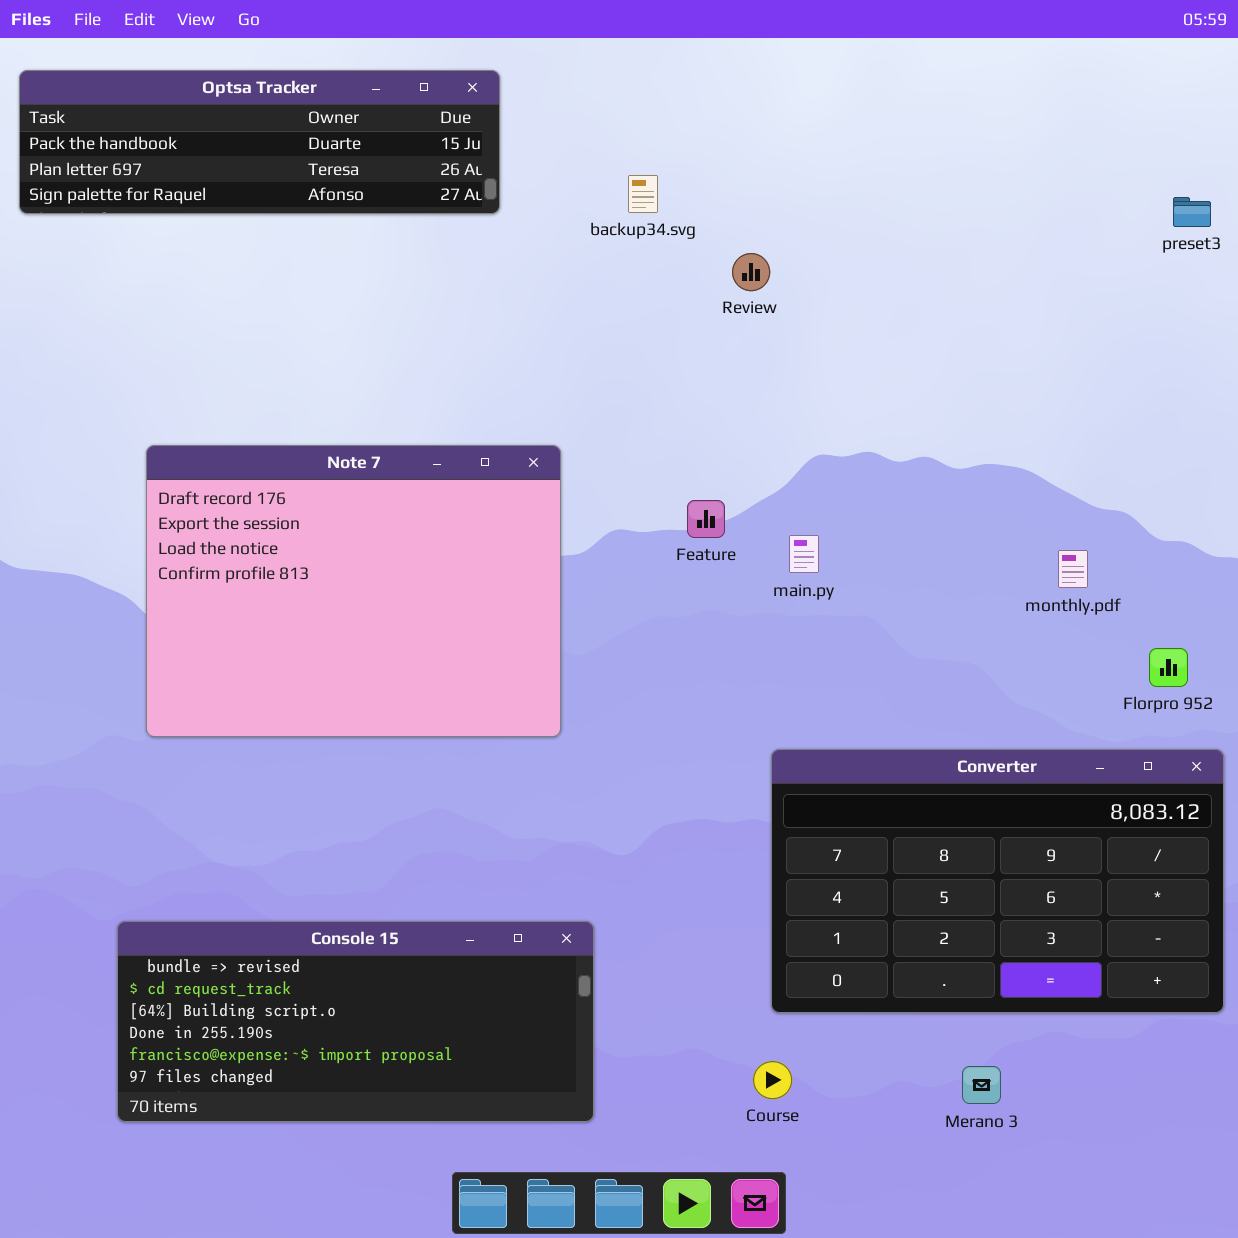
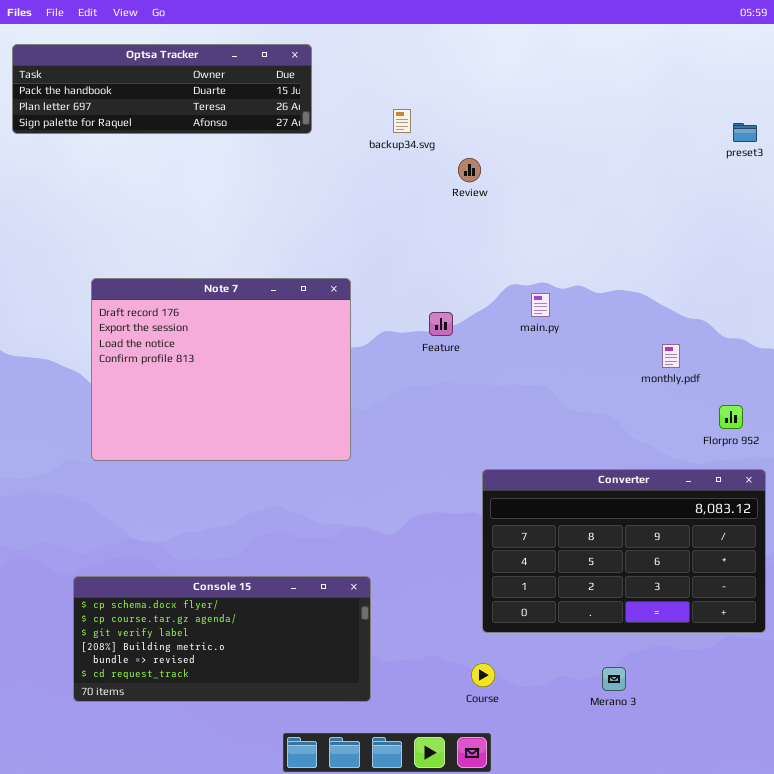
main.py: [789,535,819,573] -> [531,293,550,317], moved
Console 15: [117,921,594,1122] -> [73,576,371,702], scrolled up 4 rows

